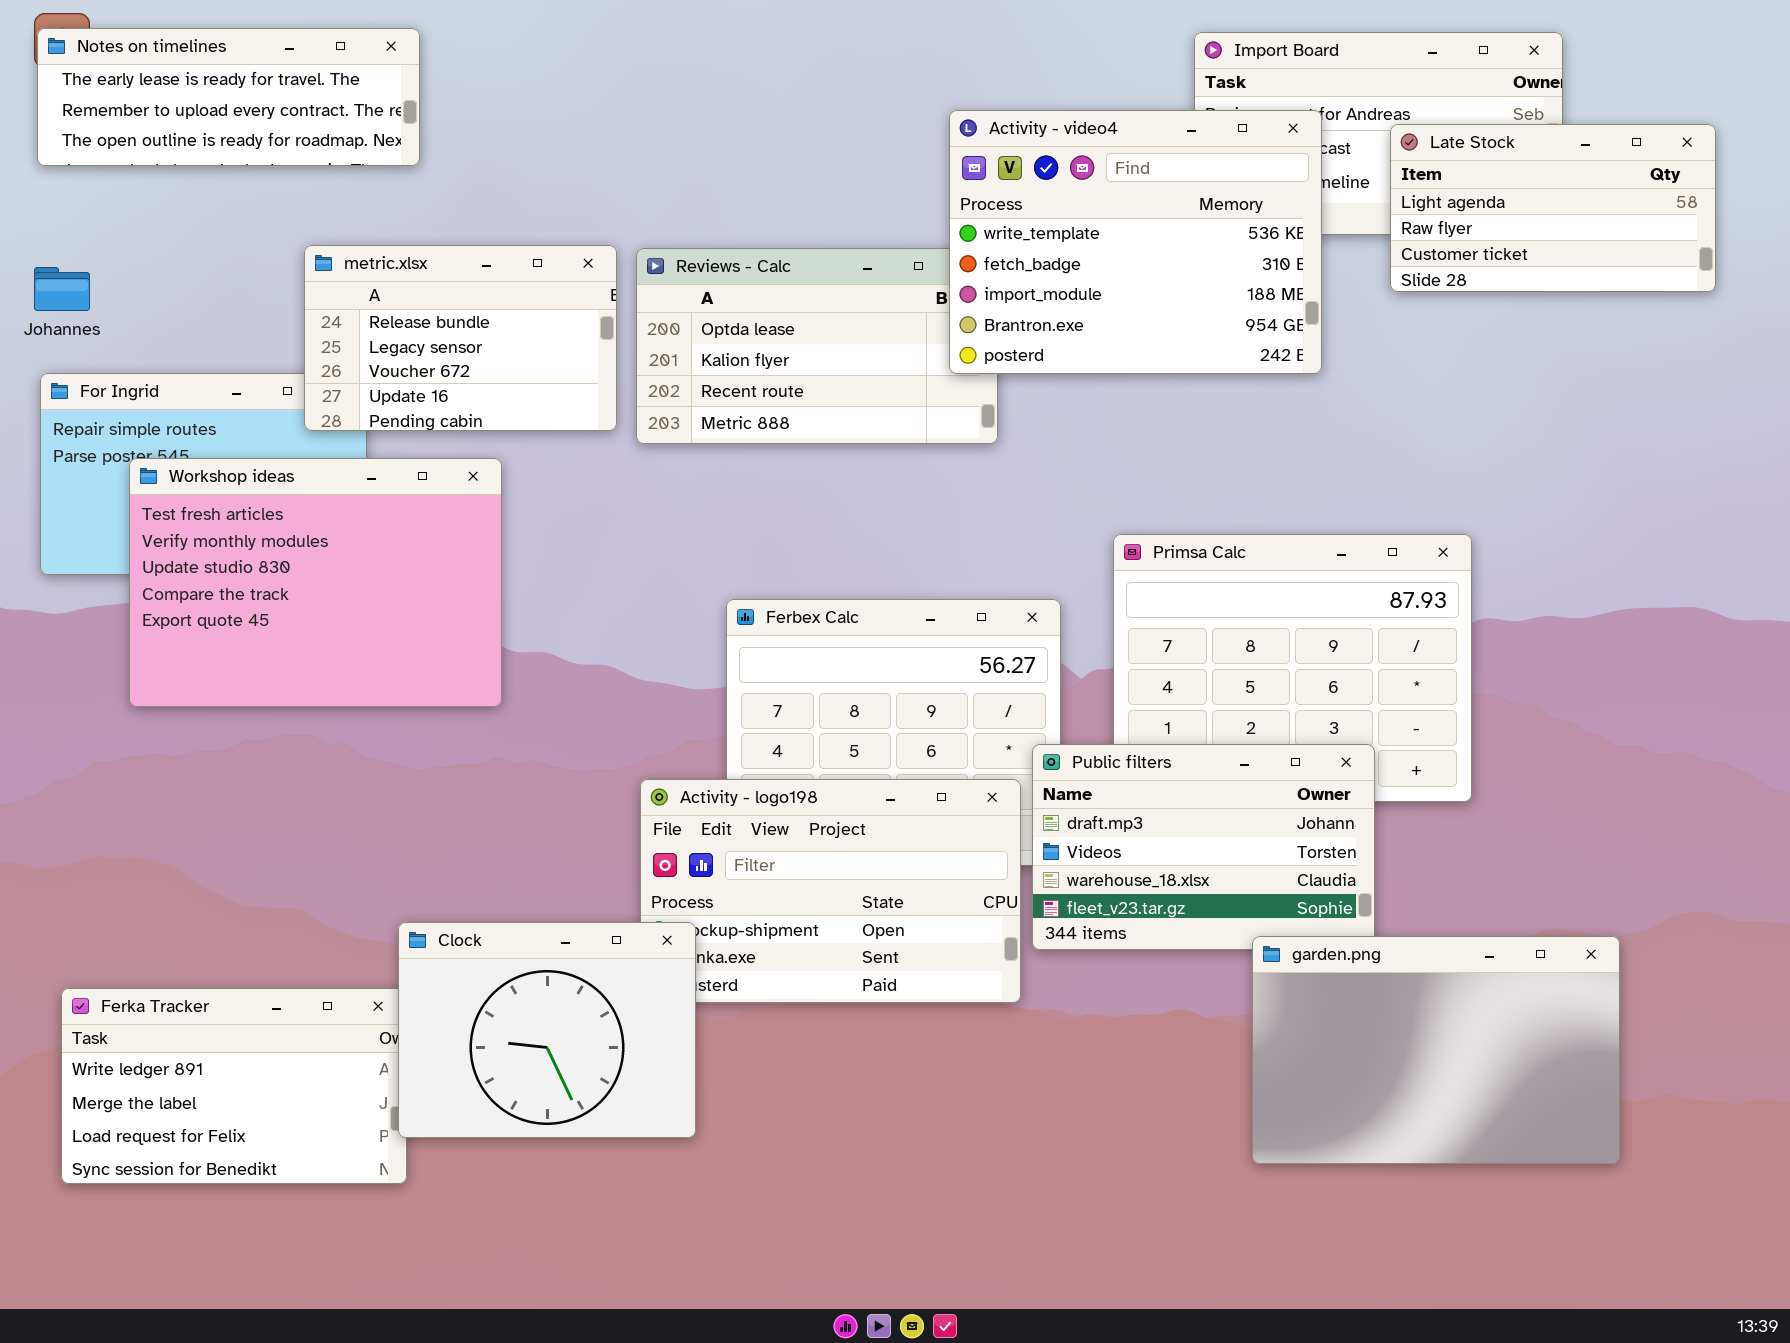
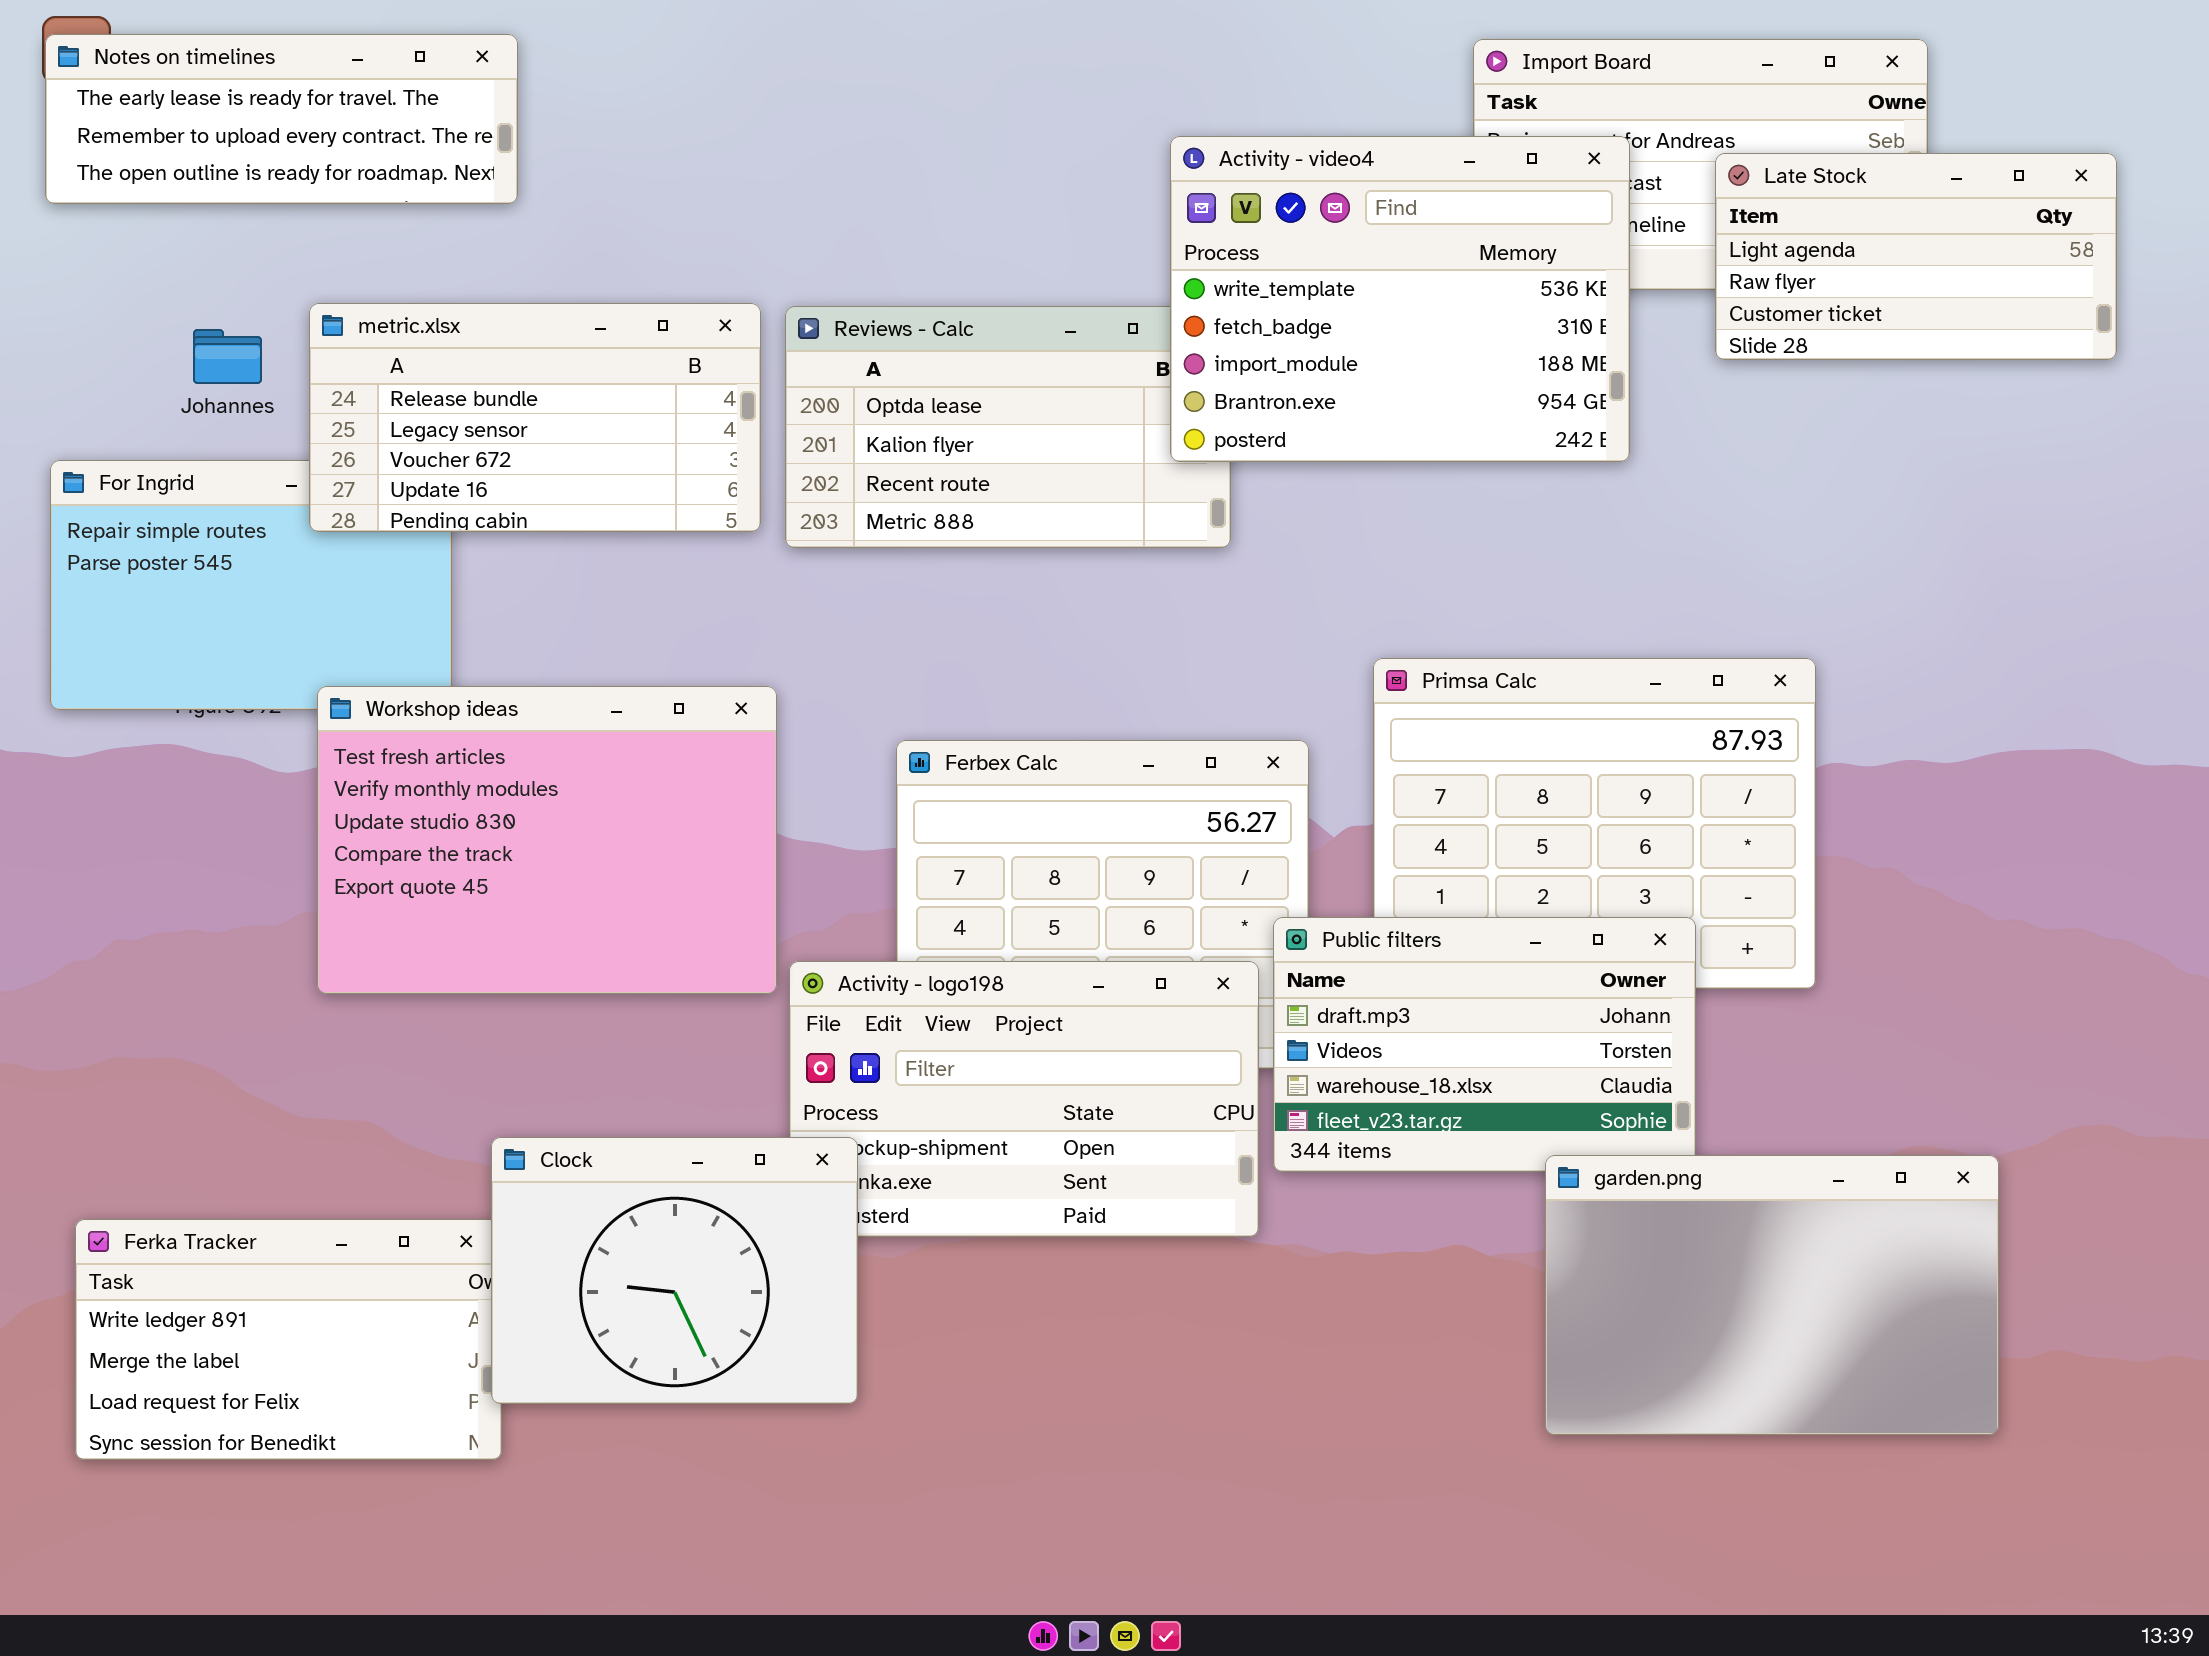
metric.xlsx: [304,245,617,431] -> [309,303,761,532], resized
Johannes: [34,267,90,311] -> [193,329,262,384], moved
Workshop ideas: [129,458,502,707] -> [317,686,777,994], moved

